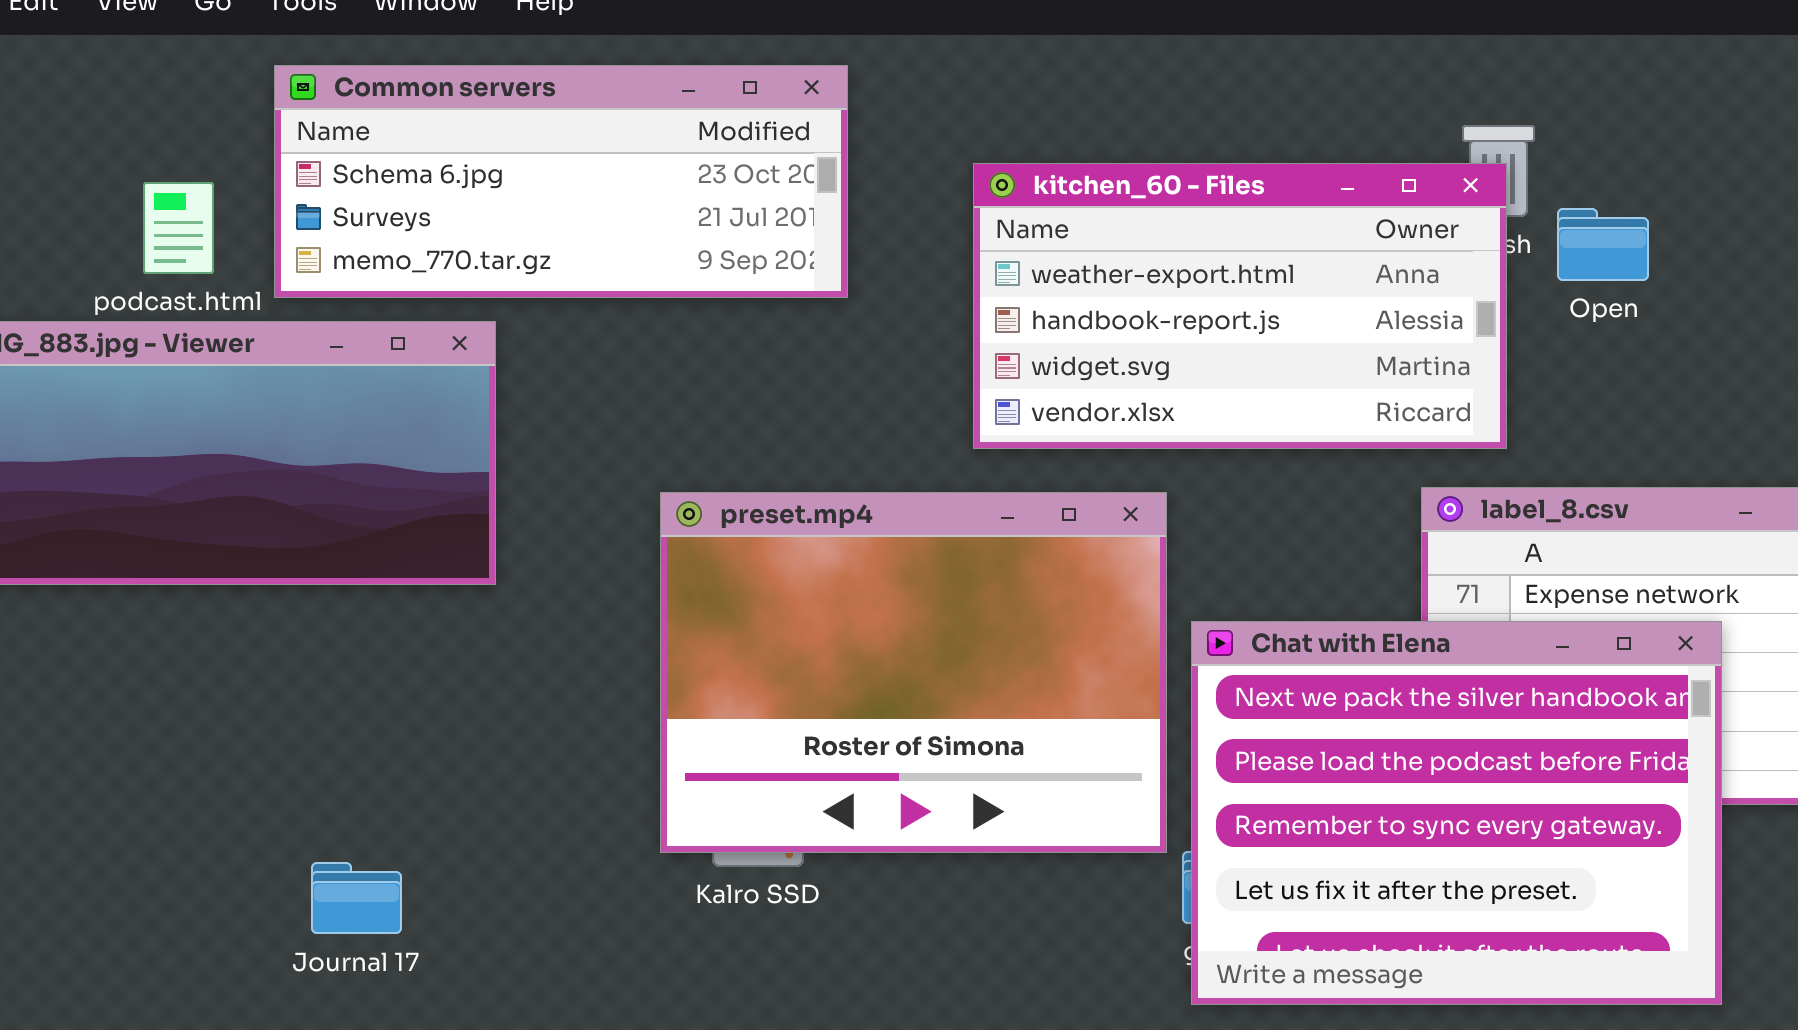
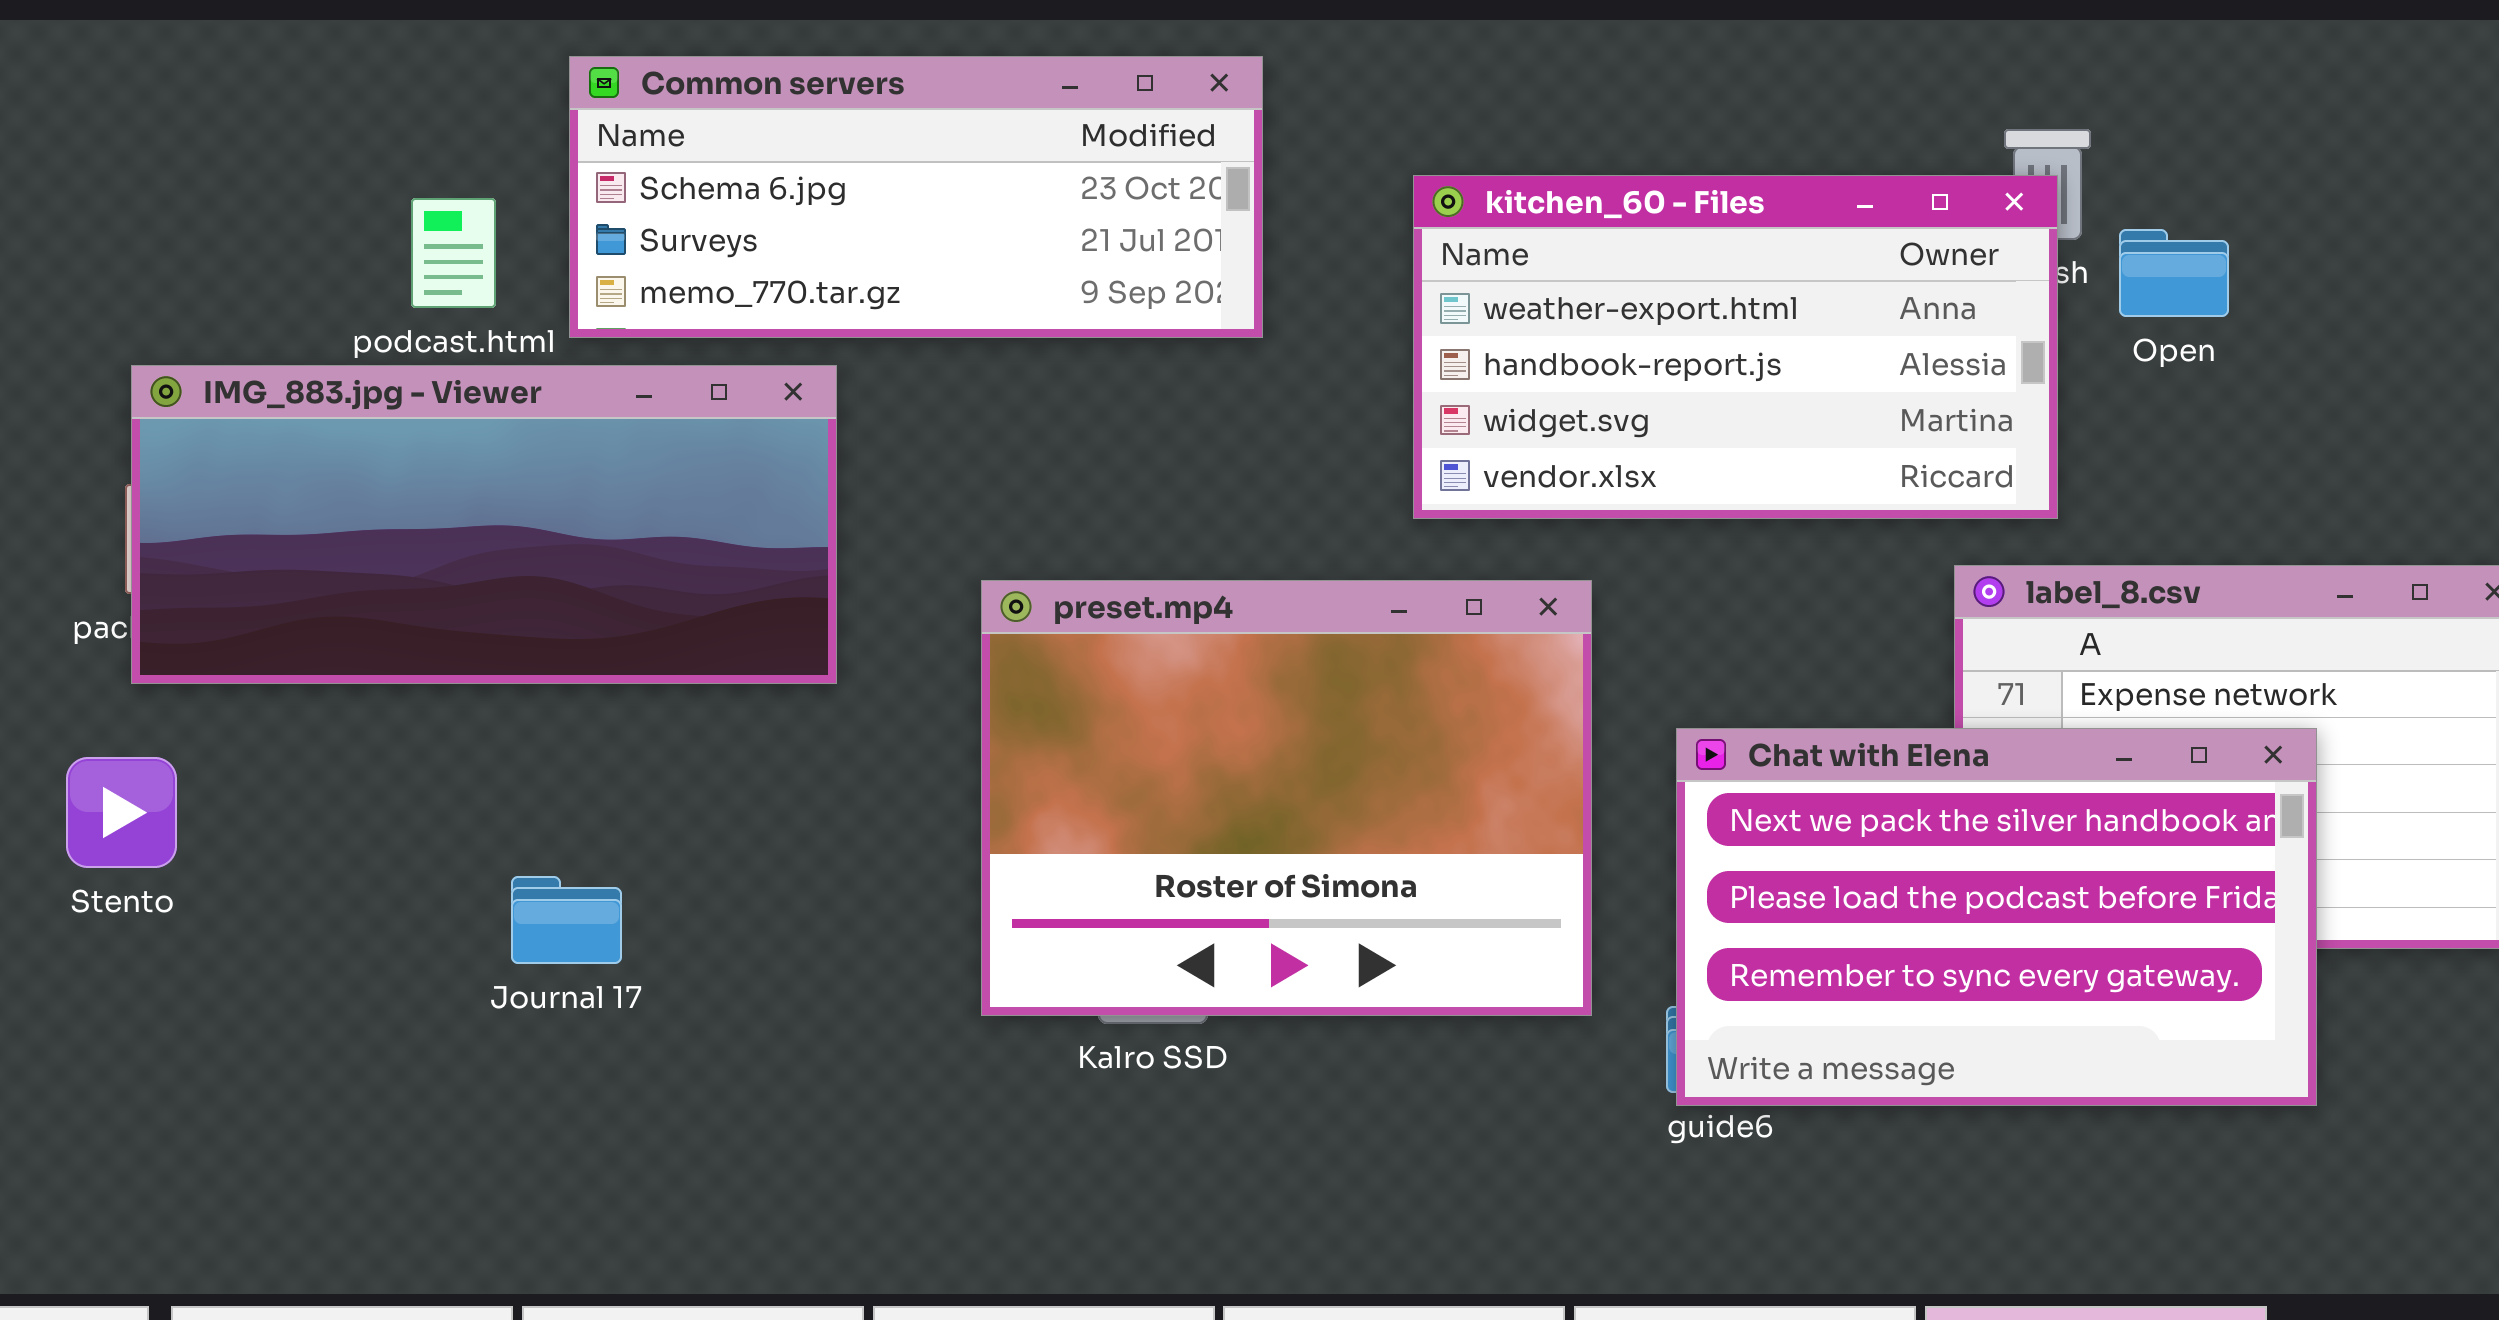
preset.mp4: [660,492,1167,853] -> [981,580,1592,1016], moved
Chat with Elena: [1191,621,1722,1005] -> [1676,728,2317,1106], resized
Journal 17: [311,862,402,934] -> [511,876,622,964], moved

